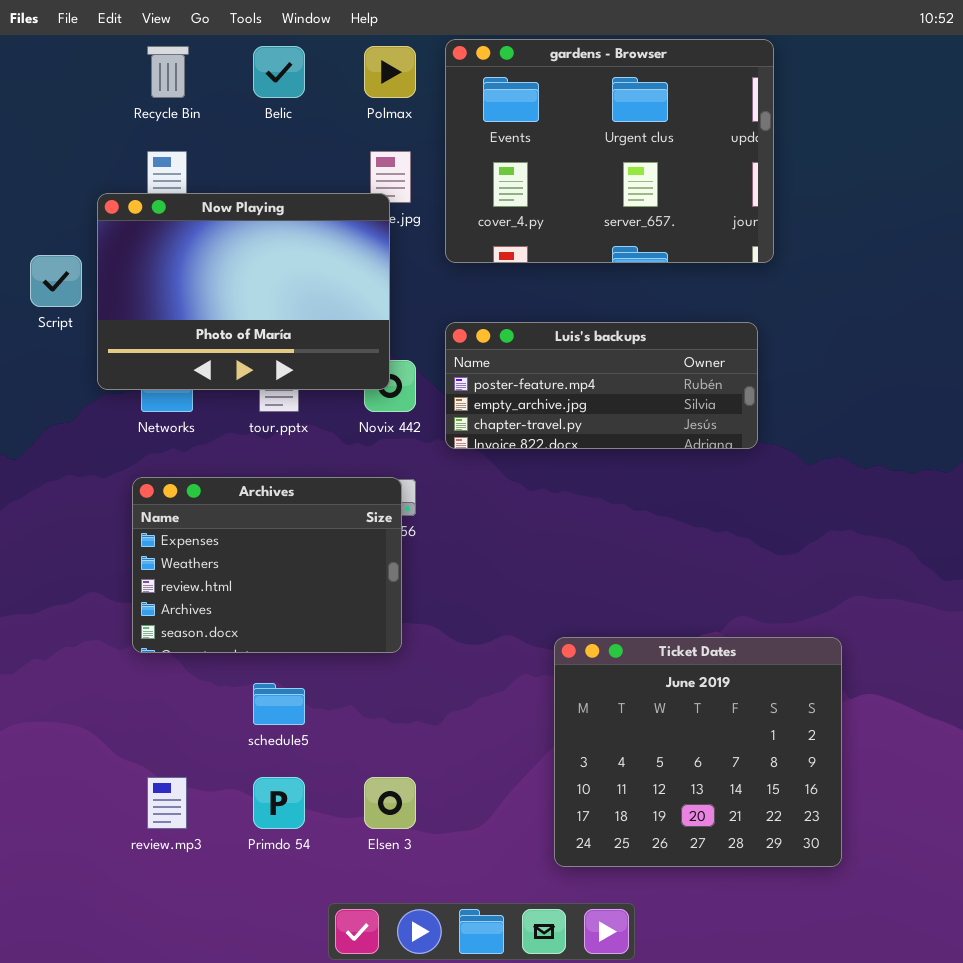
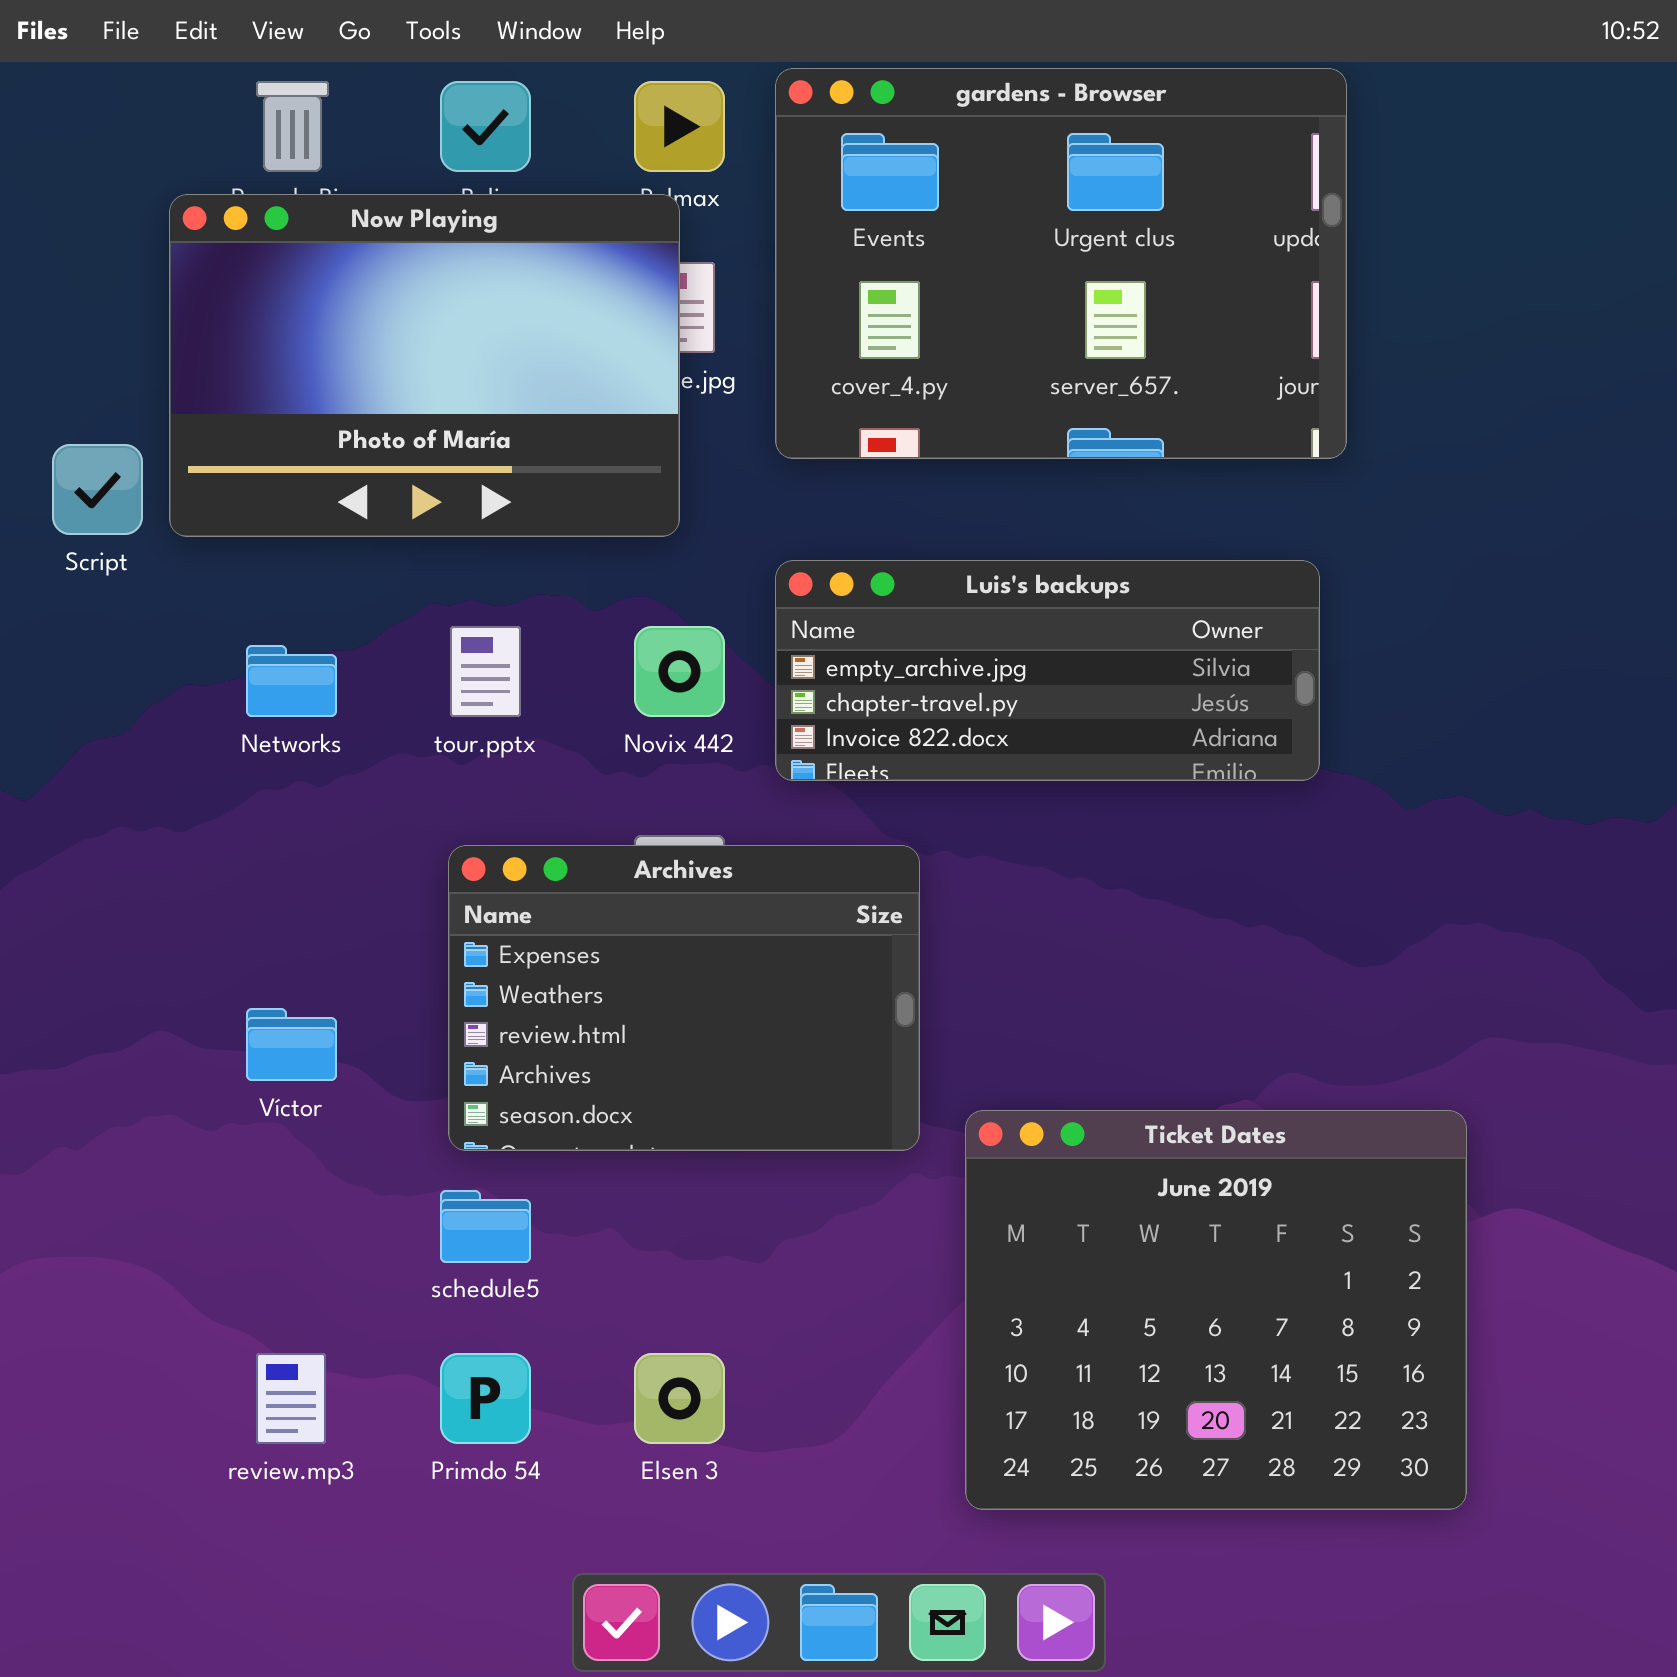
Now Playing: [97,193,390,390] -> [169,194,680,537], moved
Luis's backups: [445,322,758,449] -> [775,560,1320,781], scrolled down 1 row
Archives: [132,477,402,653] -> [448,845,920,1151], moved

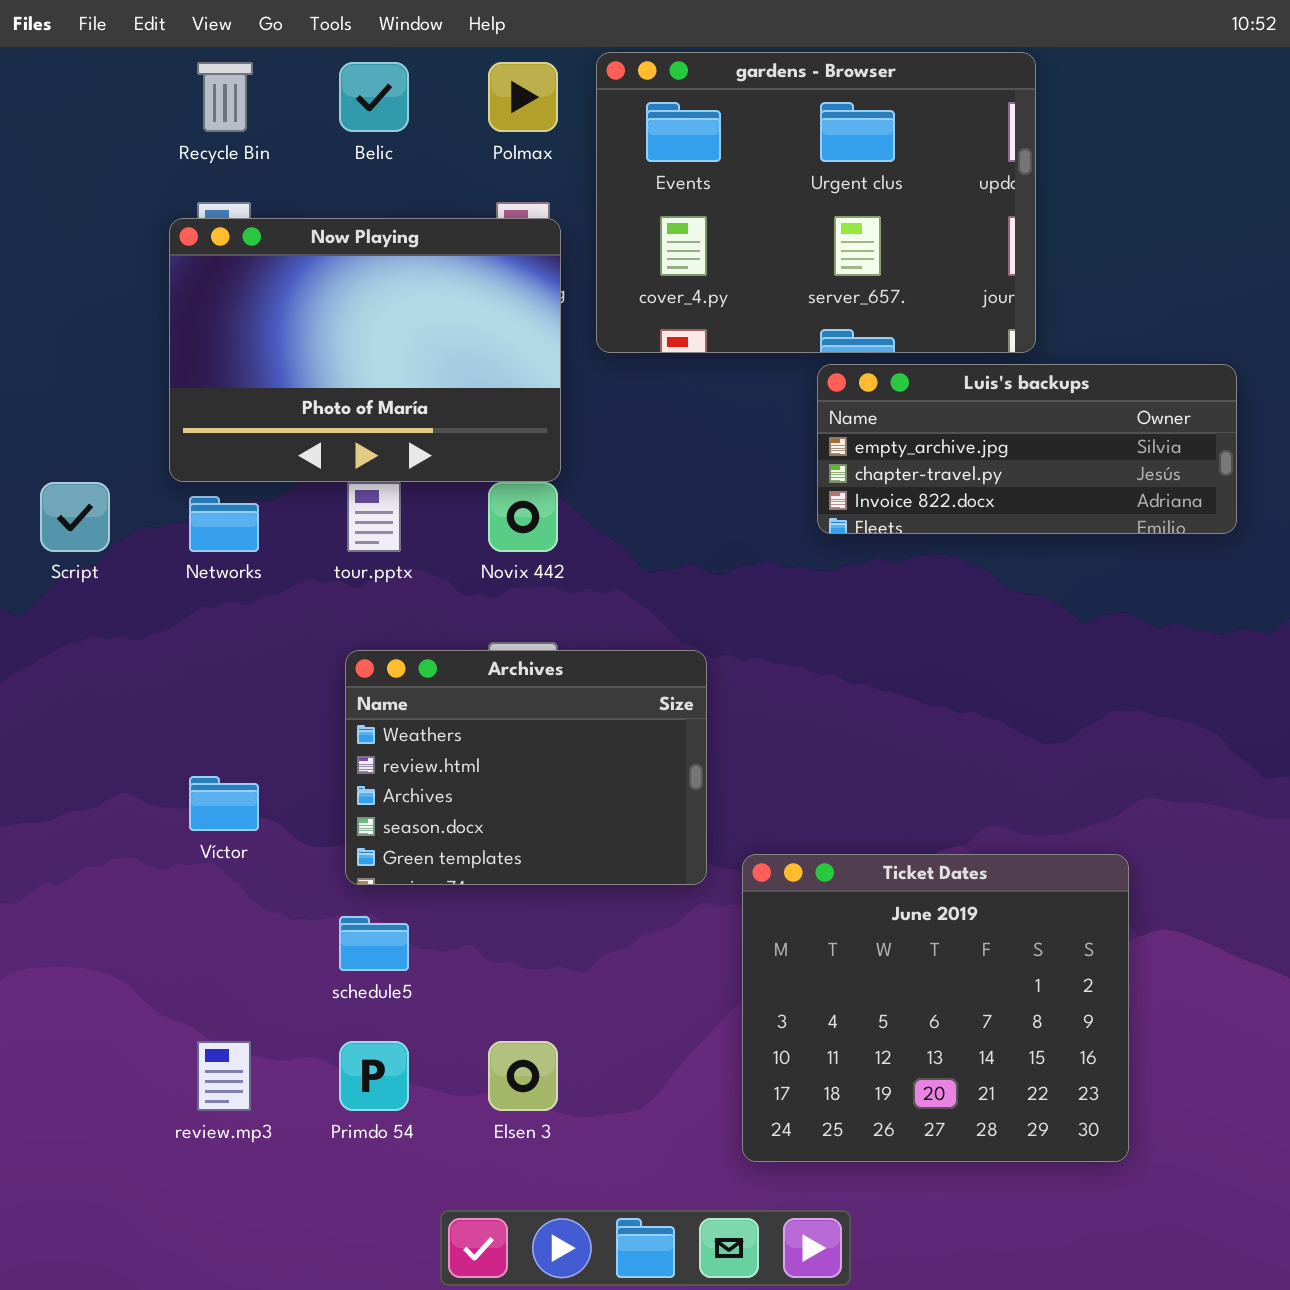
Now Playing: [169,194,680,537] -> [169,218,561,482], moved
Script: [52,444,143,535] -> [40,482,110,552], moved
Luis's backups: [775,560,1320,781] -> [817,364,1237,534], moved
Archives: [448,845,920,1151] -> [345,650,707,885], scrolled down 1 row

